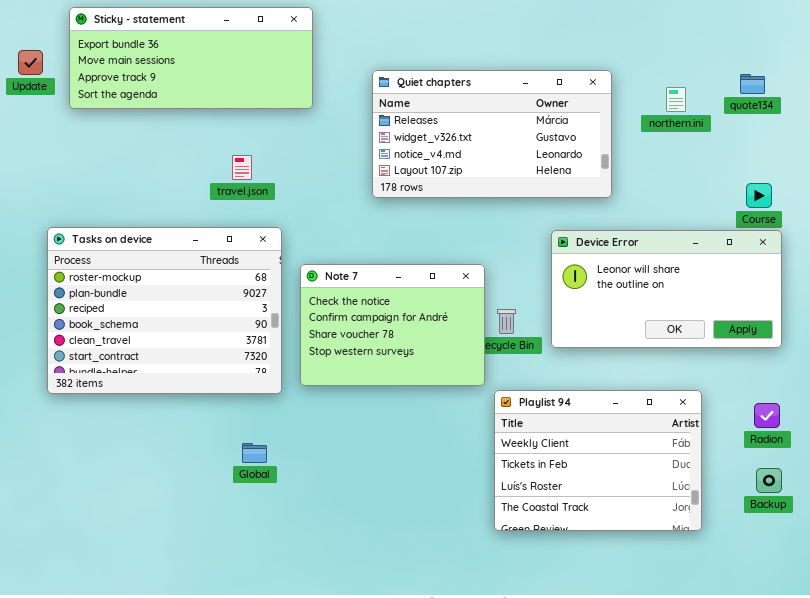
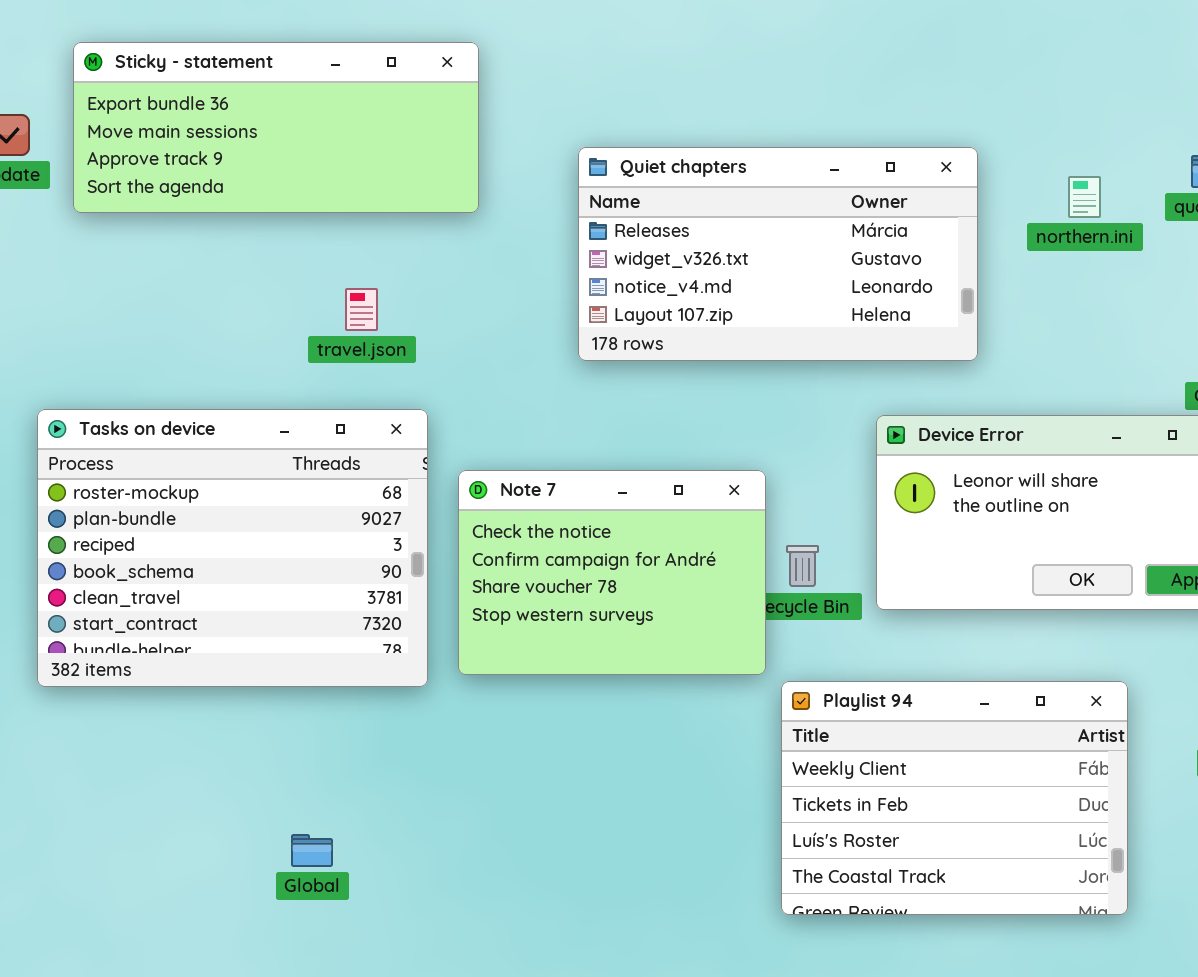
Global: [242,443,267,463] -> [291,834,333,867], moved

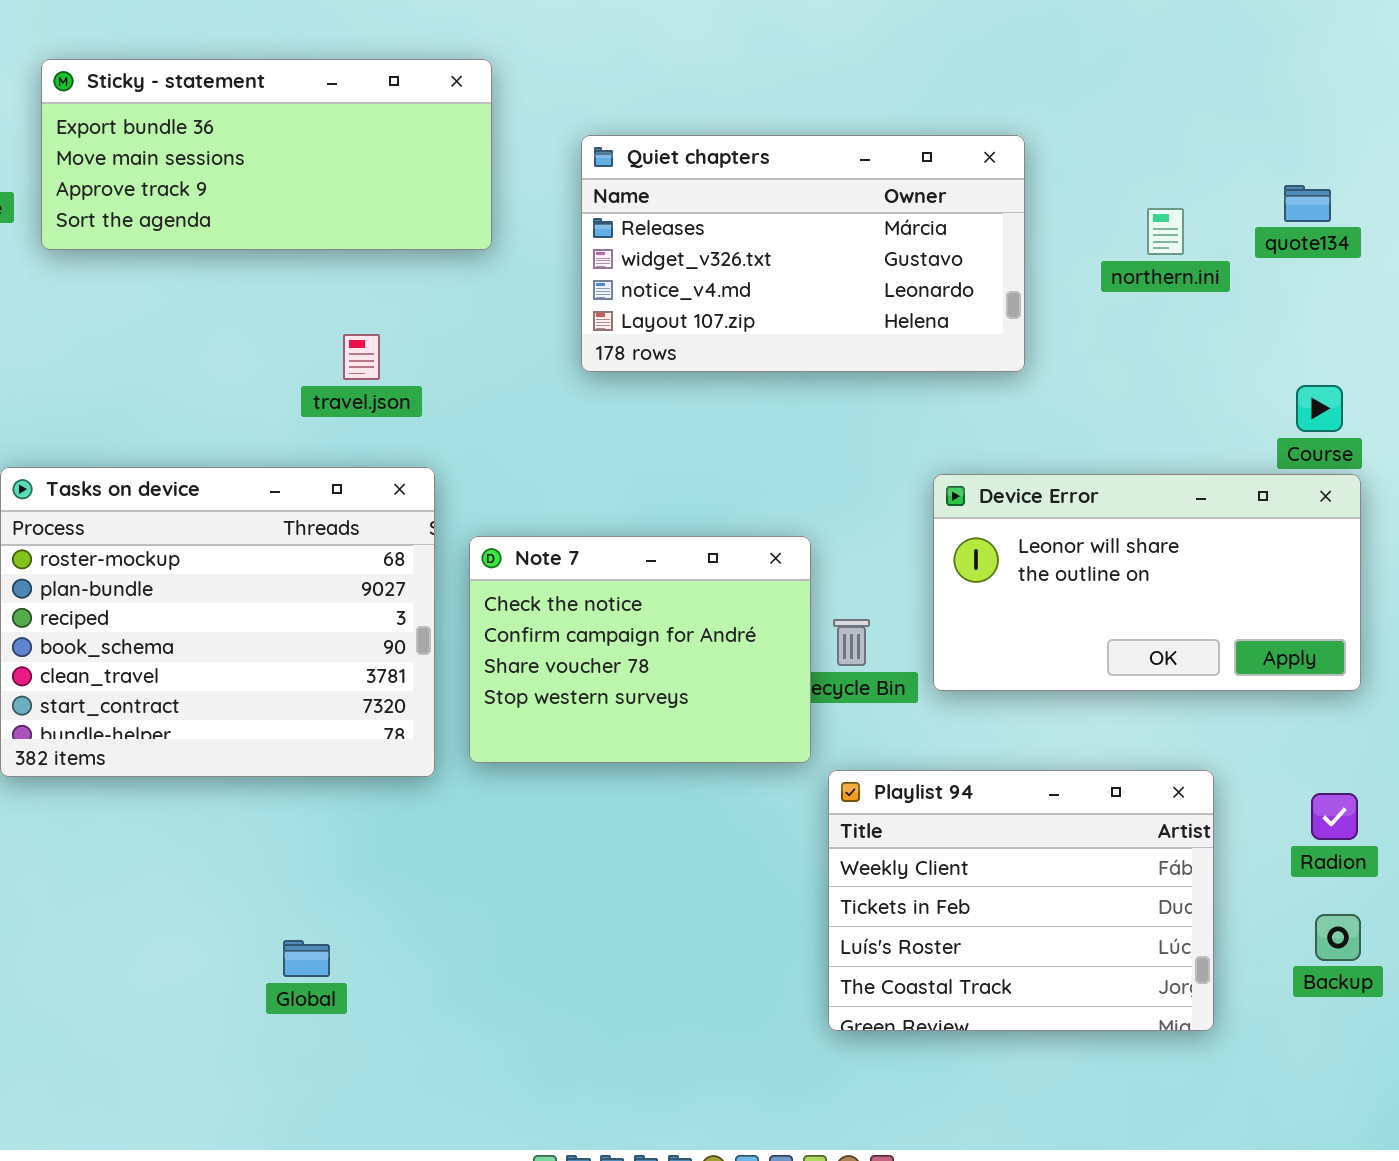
Quiet chapters: [578,147,978,361] -> [581,135,1025,372], moved

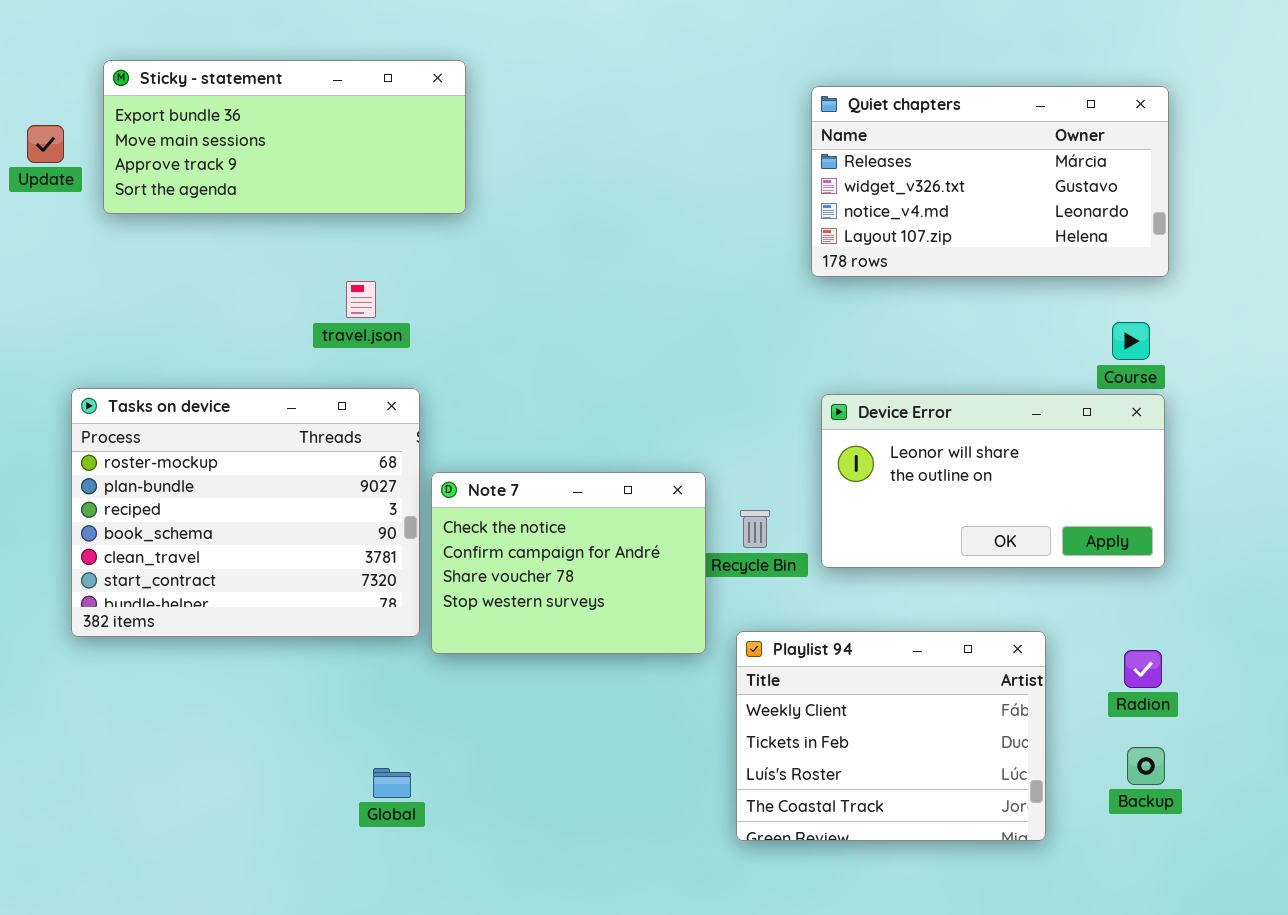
Quiet chapters: [581,135,1025,372] -> [811,86,1169,277], moved
Note 7: [469,536,811,763] -> [431,472,706,654], moved
Global: [283,940,330,977] -> [373,768,411,798], moved

